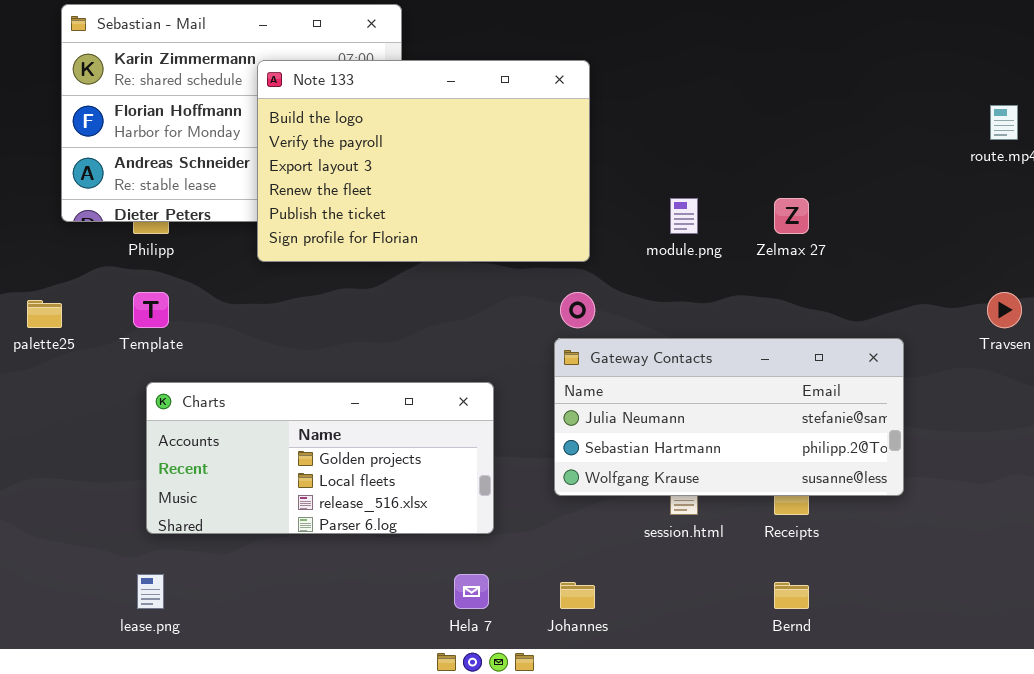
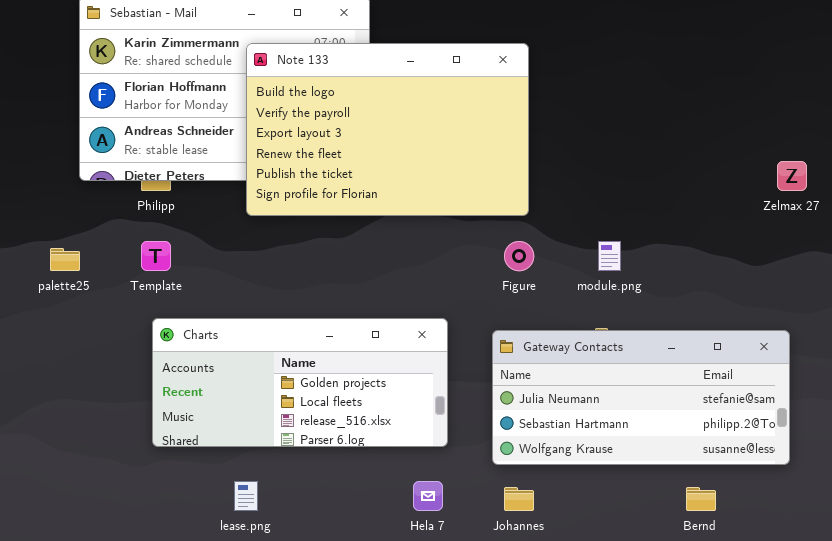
module.png: [670,198,698,234] -> [598,241,621,271], moved
Zelmax 27: [774,198,809,234] -> [777,161,807,191], moved
Gateway Contacts: [554,338,904,496] -> [492,330,790,465], moved
lease.png: [137,574,164,609] -> [234,481,258,511], moved

